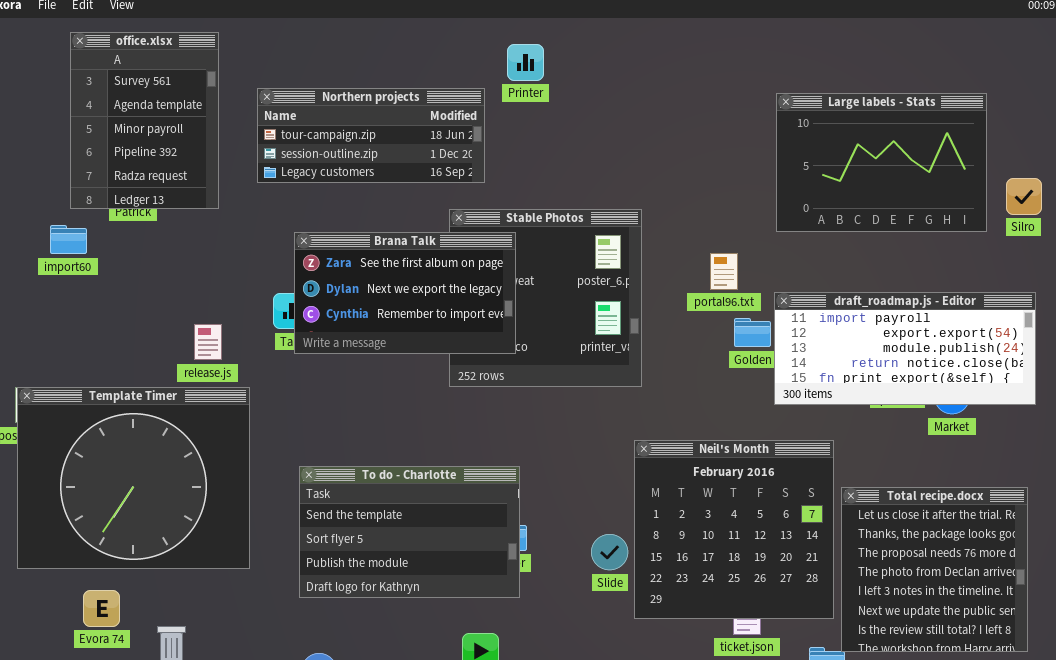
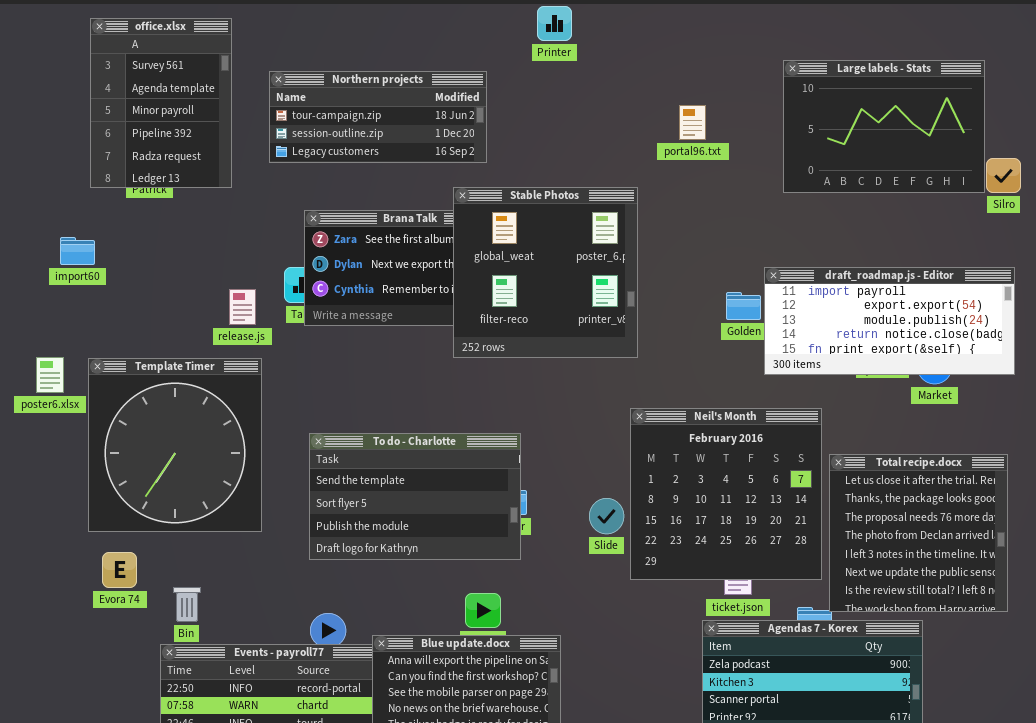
Printer: [507,44,544,81] -> [537,6,572,41], moved
Large labels - Stats: [776,93,987,232] -> [783,60,985,193], moved
Stable Photos: [449,209,642,387] -> [453,187,638,358], raised
import60: [50,225,87,254] -> [60,237,95,265], moved
portal96.txt: [710,253,738,290] -> [679,105,706,140], moved
release.js: [194,324,222,360] -> [229,289,256,325], moved
Template Timer: [17,387,250,569] -> [88,358,262,532], resized

